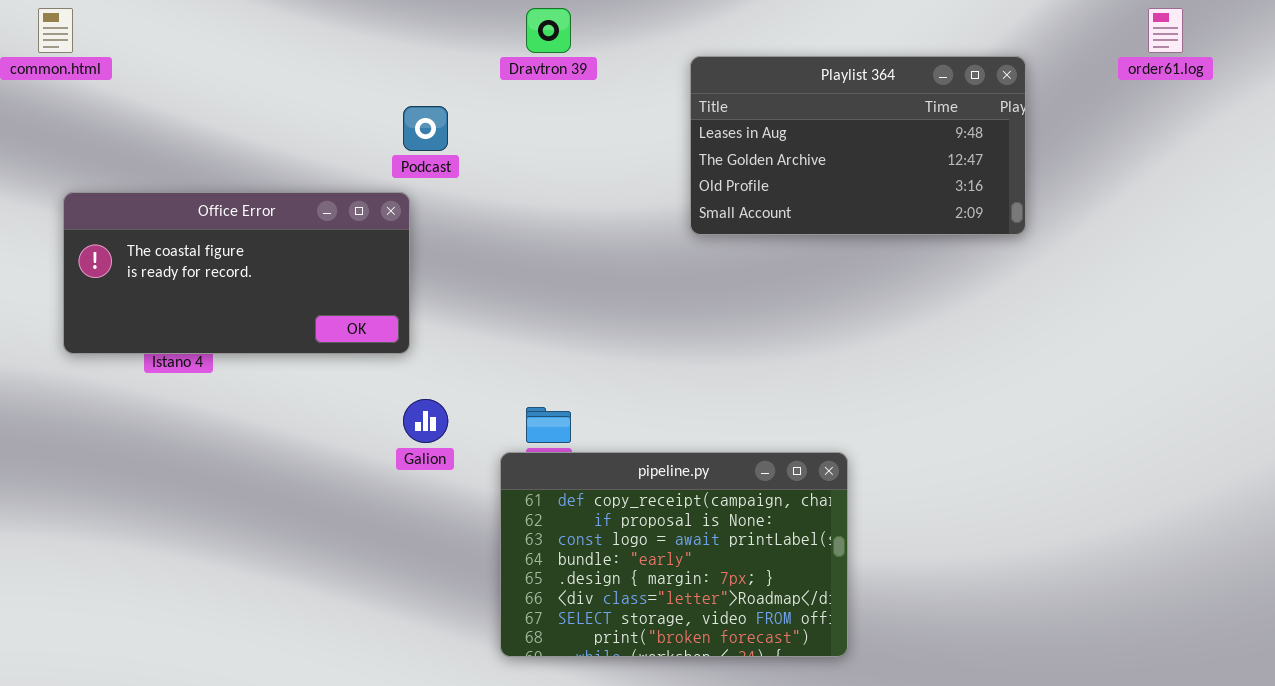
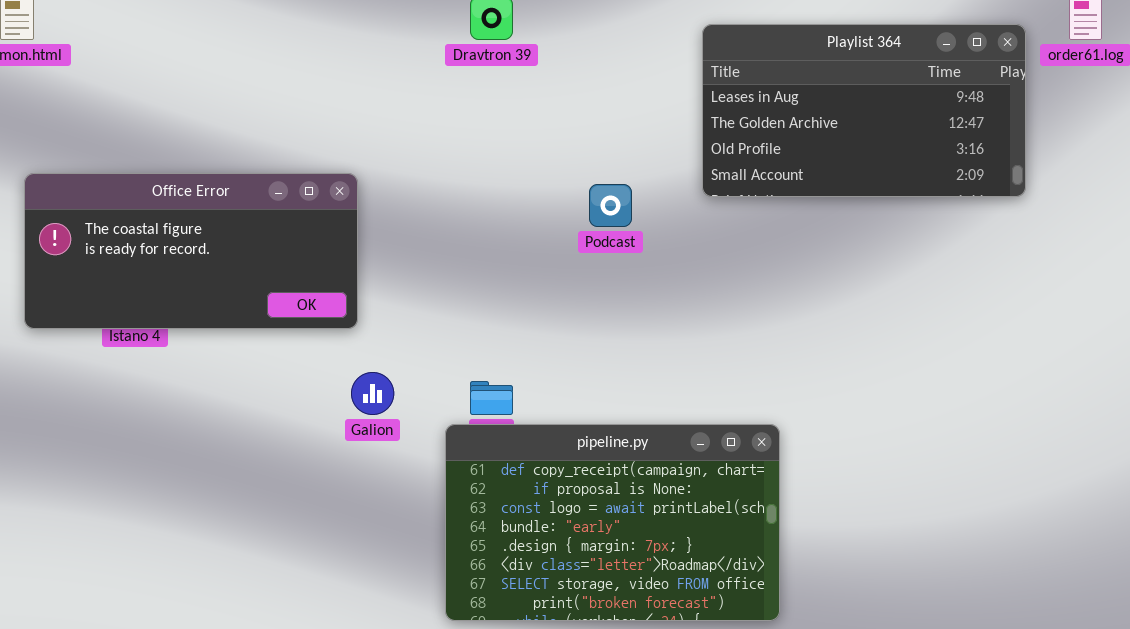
Playlist 364: [690,56,1026,235] -> [702,24,1026,197], moved
Podcast: [403,106,448,151] -> [589,184,632,227], moved

